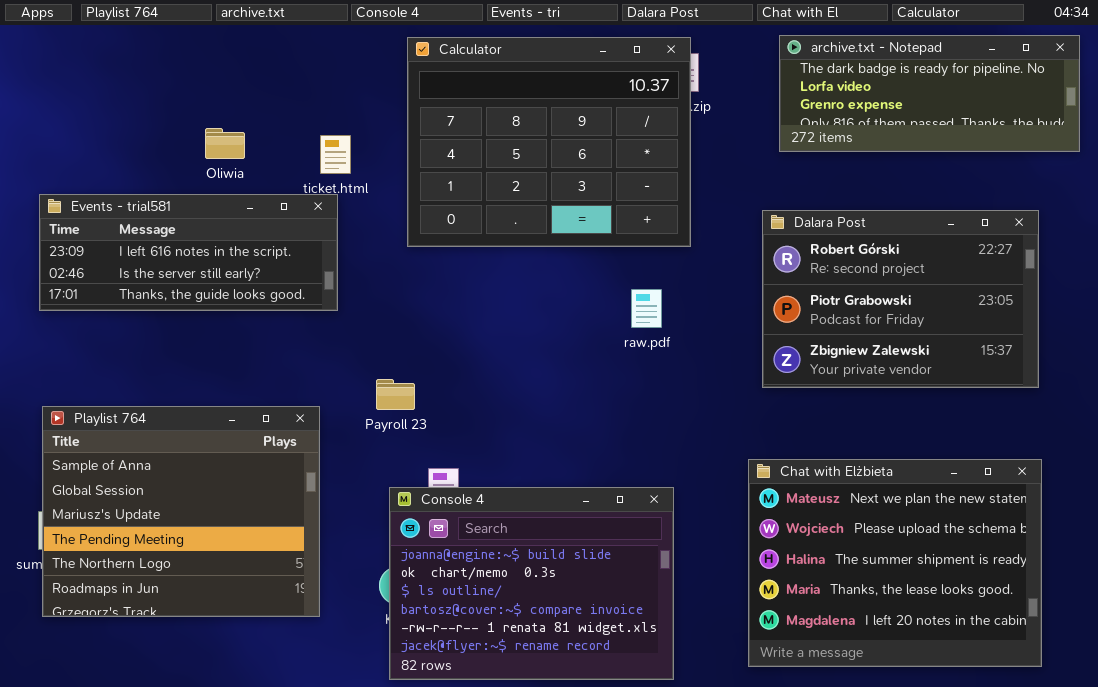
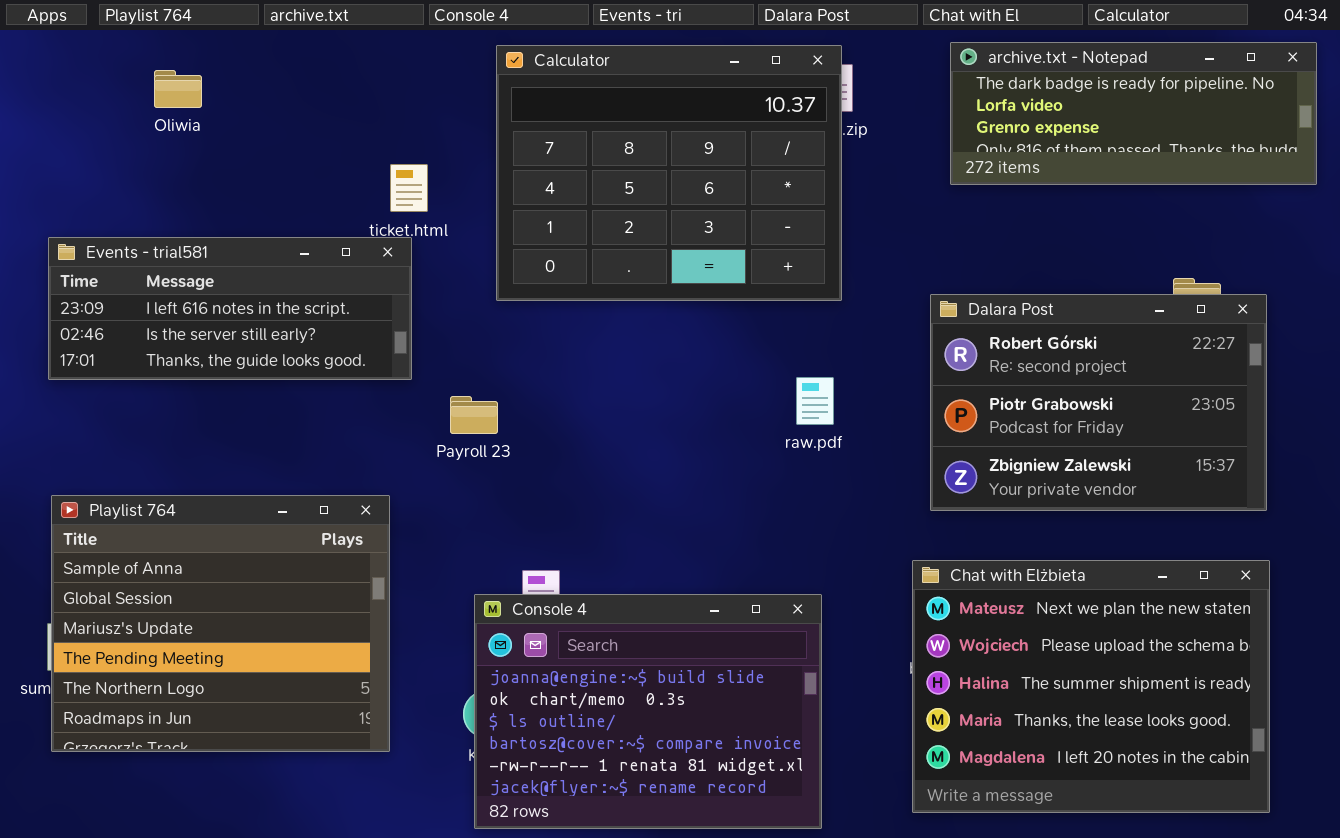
Oliwia: [205,128,245,159] -> [154,70,202,108], moved
Dalara Post: [762,210,1039,388] -> [930,294,1267,511], moved
raw.pdf: [631,289,662,328] -> [796,377,834,425], moved
Payroll 23: [376,379,415,410] -> [450,396,498,434], moved

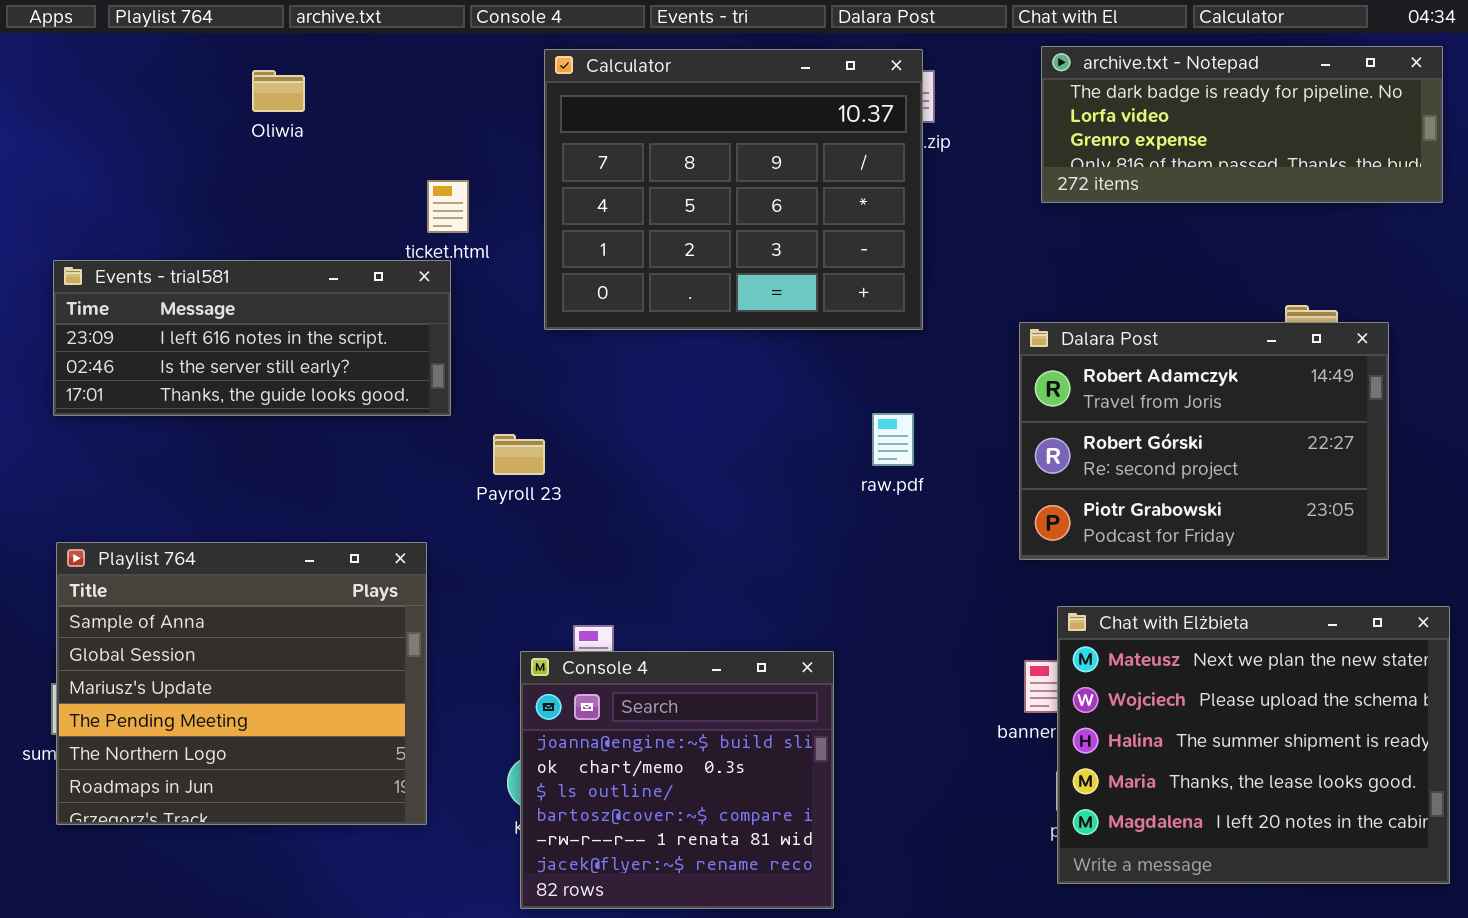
Oliwia: [154,70,202,108] -> [252,70,305,112], moved
Dalara Post: [930,294,1267,511] -> [1019,322,1389,560], scrolled up 1 row
Chat with Elżbieta: [912,560,1270,813] -> [1057,606,1450,884], moved
Console 4: [474,594,822,829] -> [520,651,834,909], resized

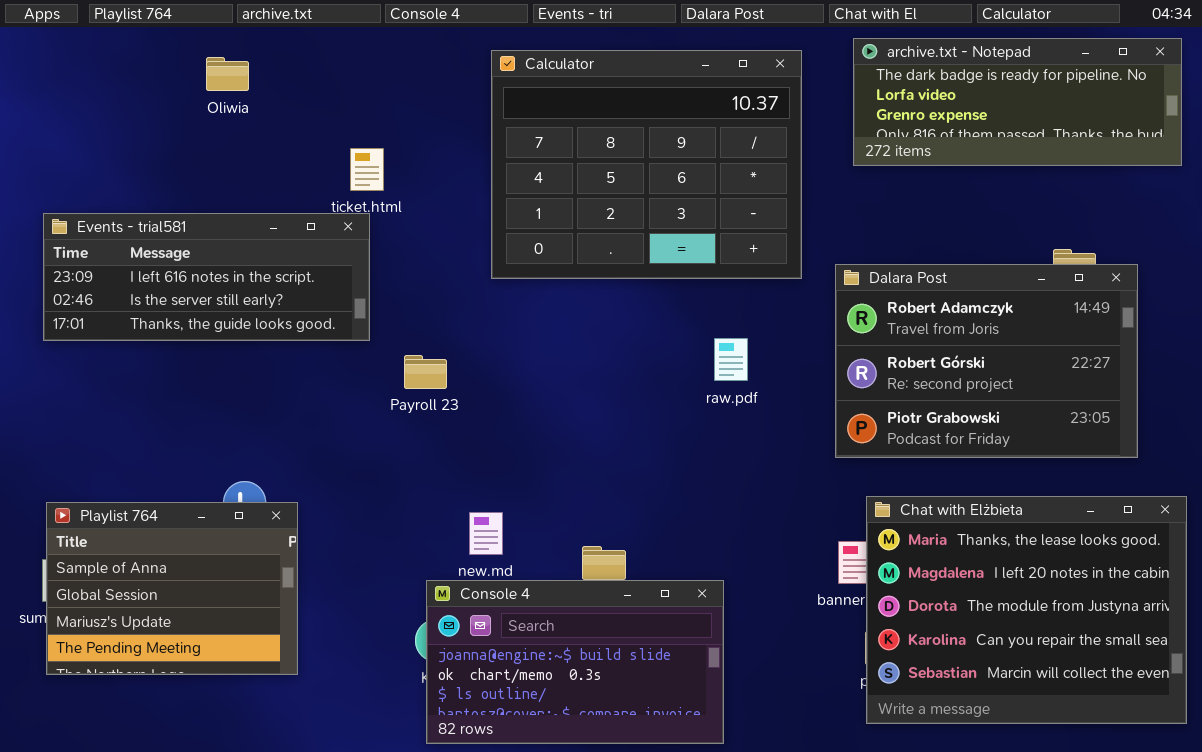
Calculator: [544,49,923,330] -> [491,50,802,279], moved
Playlist 764: [56,542,427,825] -> [46,502,298,675], resized
Chat with Elżbieta: [1057,606,1450,884] -> [866,496,1187,724], scrolled down 3 rows
Console 4: [520,651,834,909] -> [426,580,724,744], resized

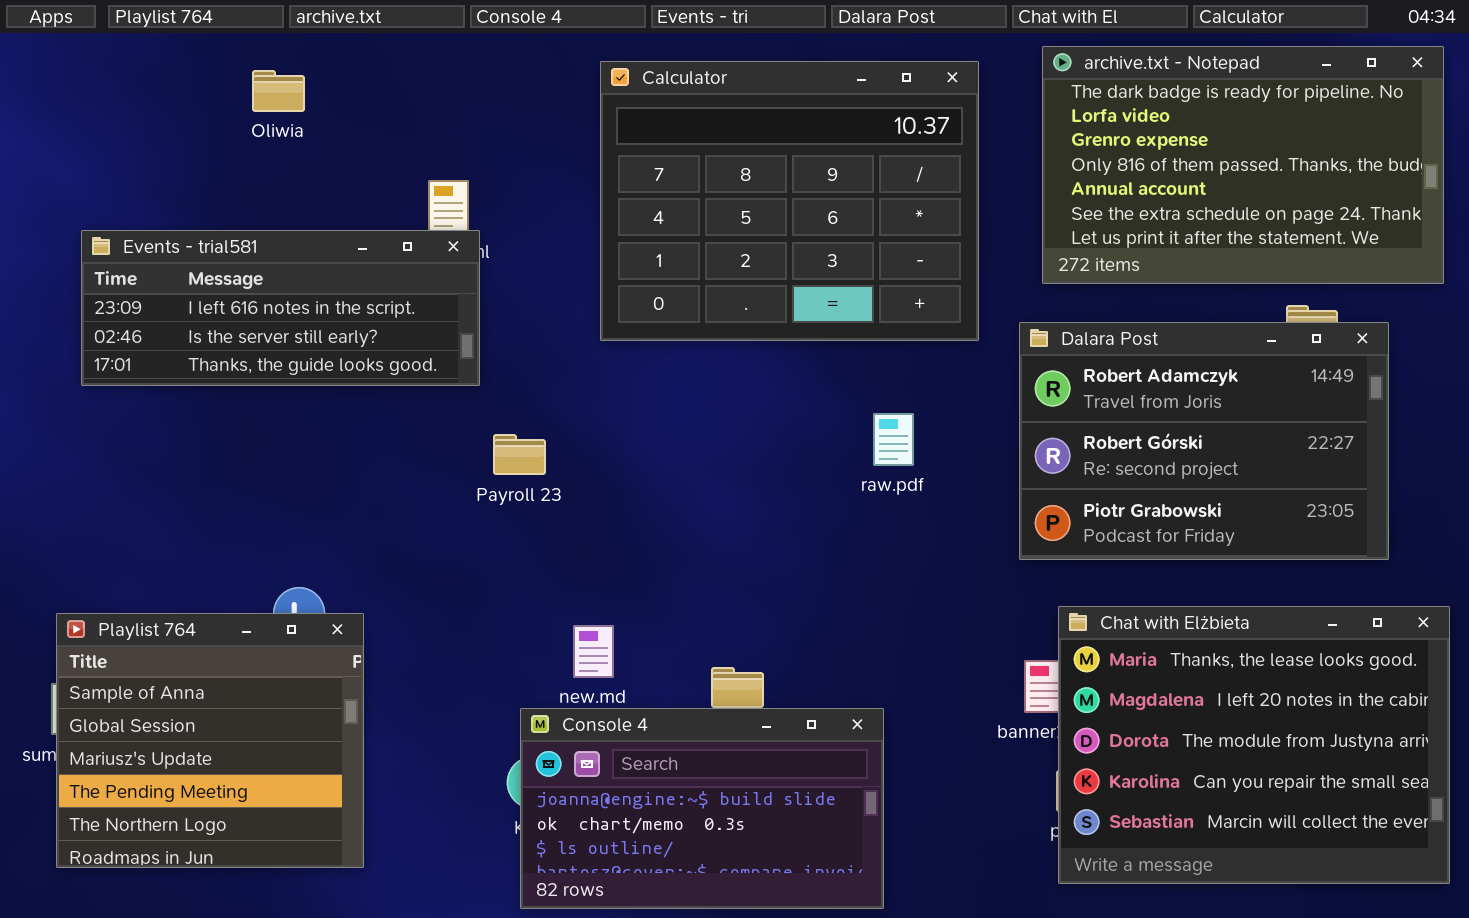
archive.txt - Notepad: [853,38,1182,166] -> [1042,46,1444,284], resized
Events - trial581: [43,213,370,341] -> [81,230,480,386], moved
Playlist 764: [46,502,298,675] -> [56,613,364,868], resized

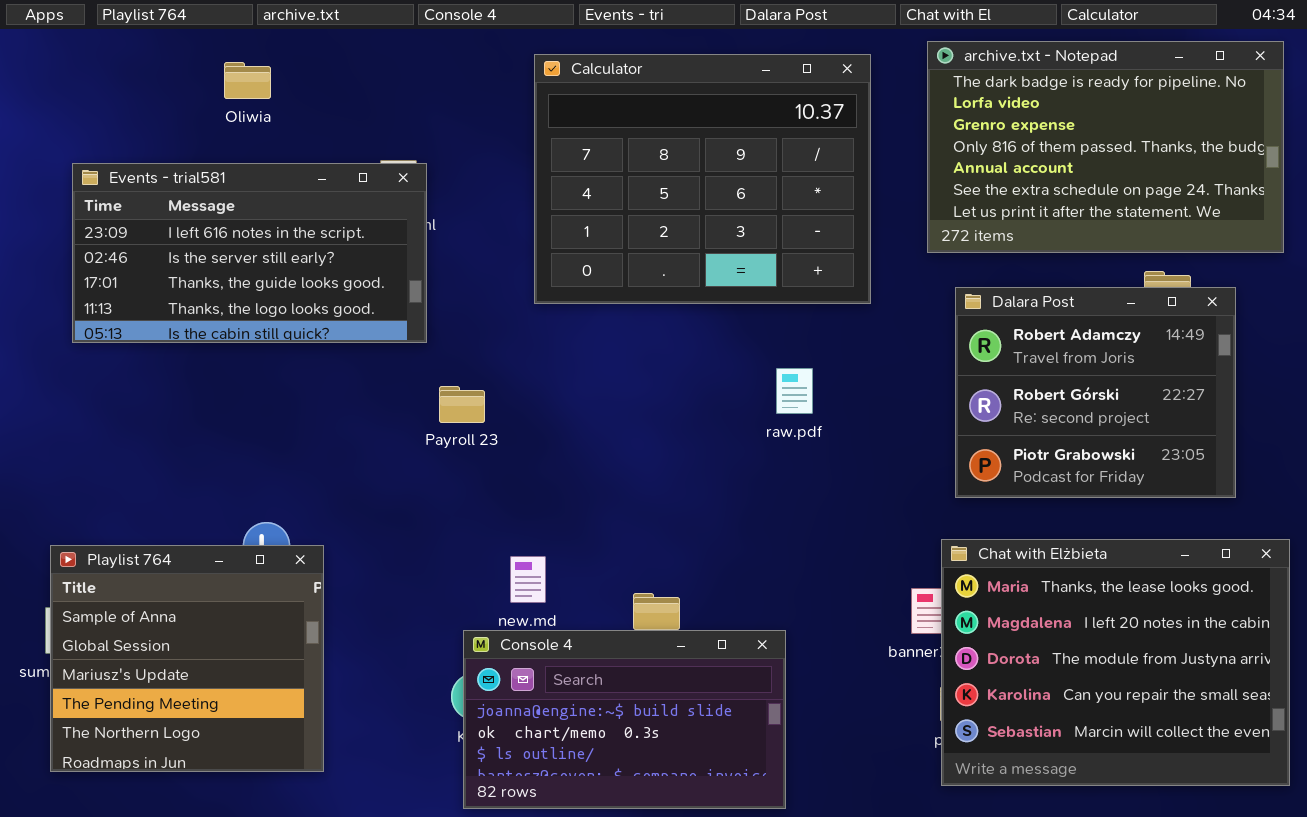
Events - trial581: [81,230,480,386] -> [72,163,427,343], resized
Dalara Post: [1019,322,1389,560] -> [955,287,1236,498], resized

